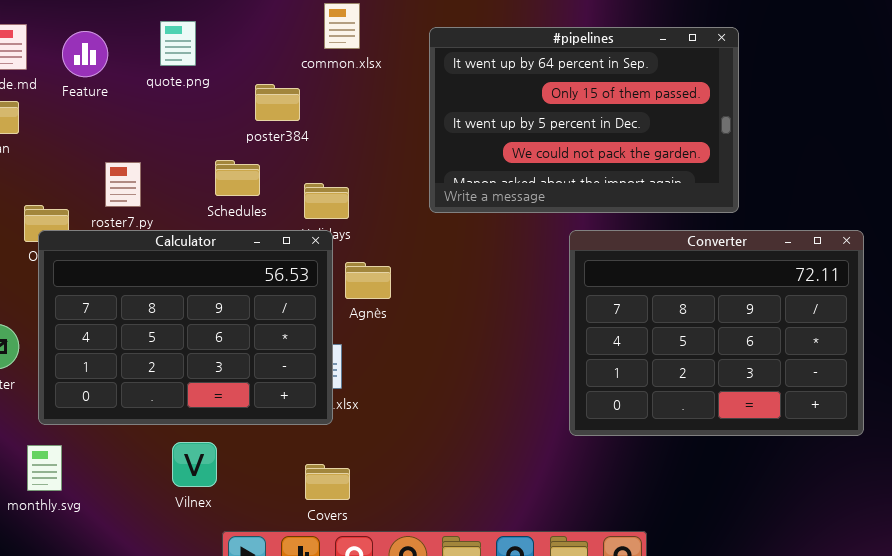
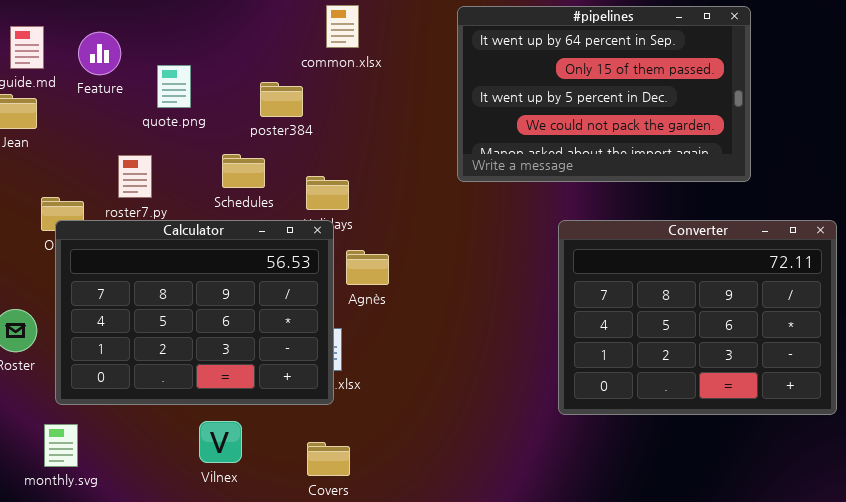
quote.png: [160,21,196,66] -> [157,65,191,108], moved
#pipelines: [429,27,739,213] -> [457,6,751,182], moved
Vilnex: [172,442,217,487] -> [199,421,242,463], moved

